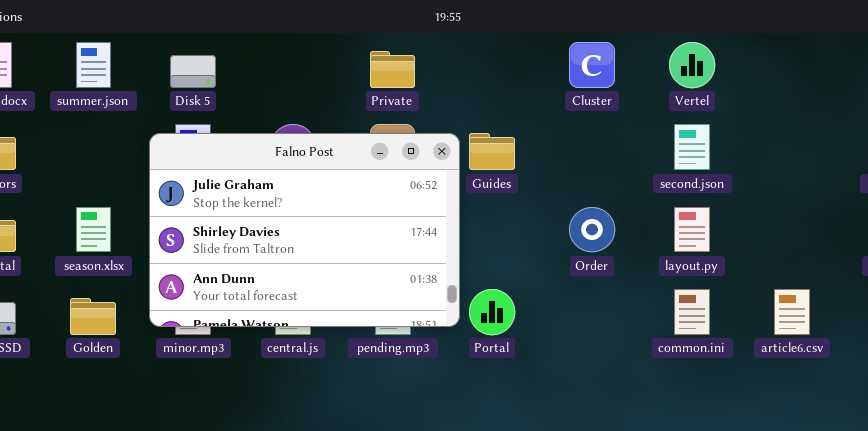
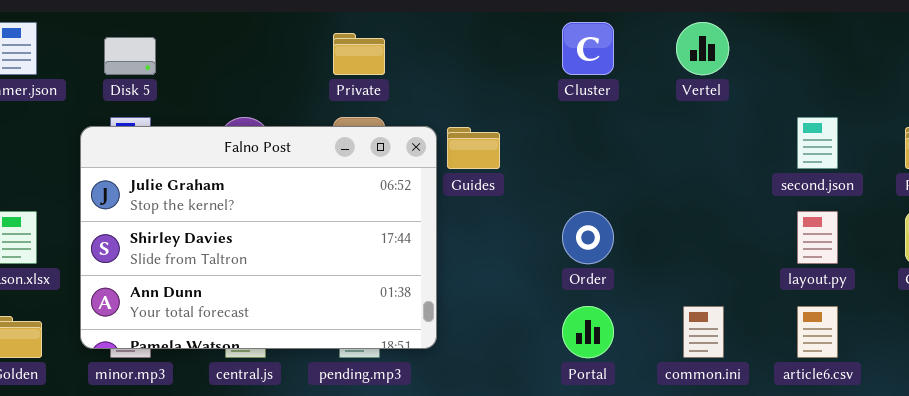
second.json: [674,124,710,170] -> [797,117,838,169], moved
layout.py: [674,207,710,252] -> [797,211,838,264], moved
Portal: [469,289,515,335] -> [562,306,614,358], moved

